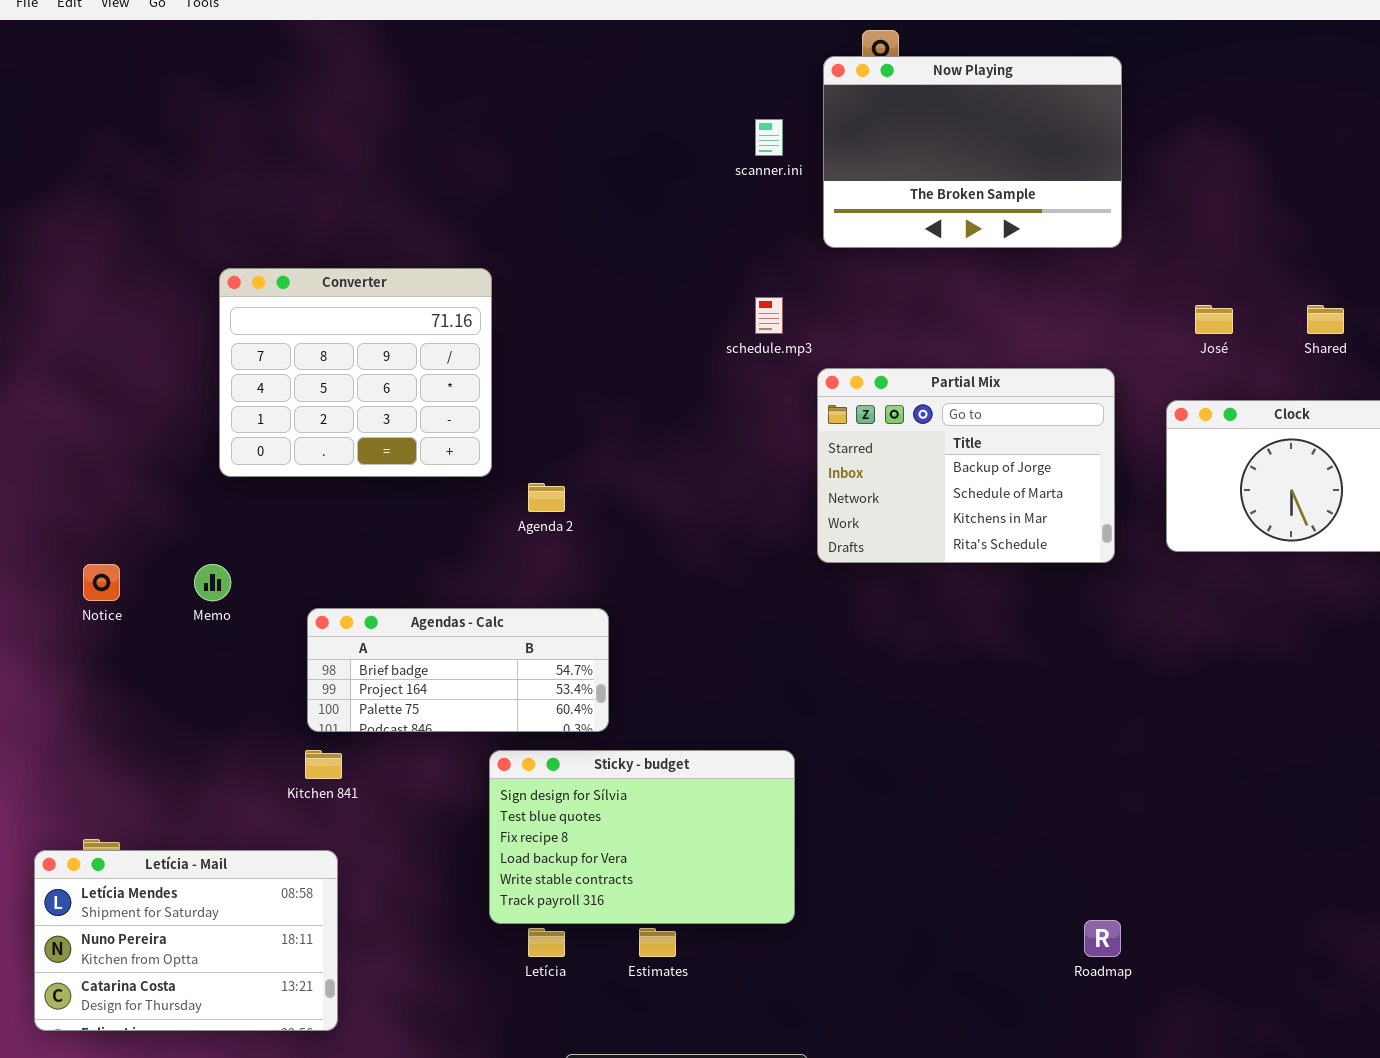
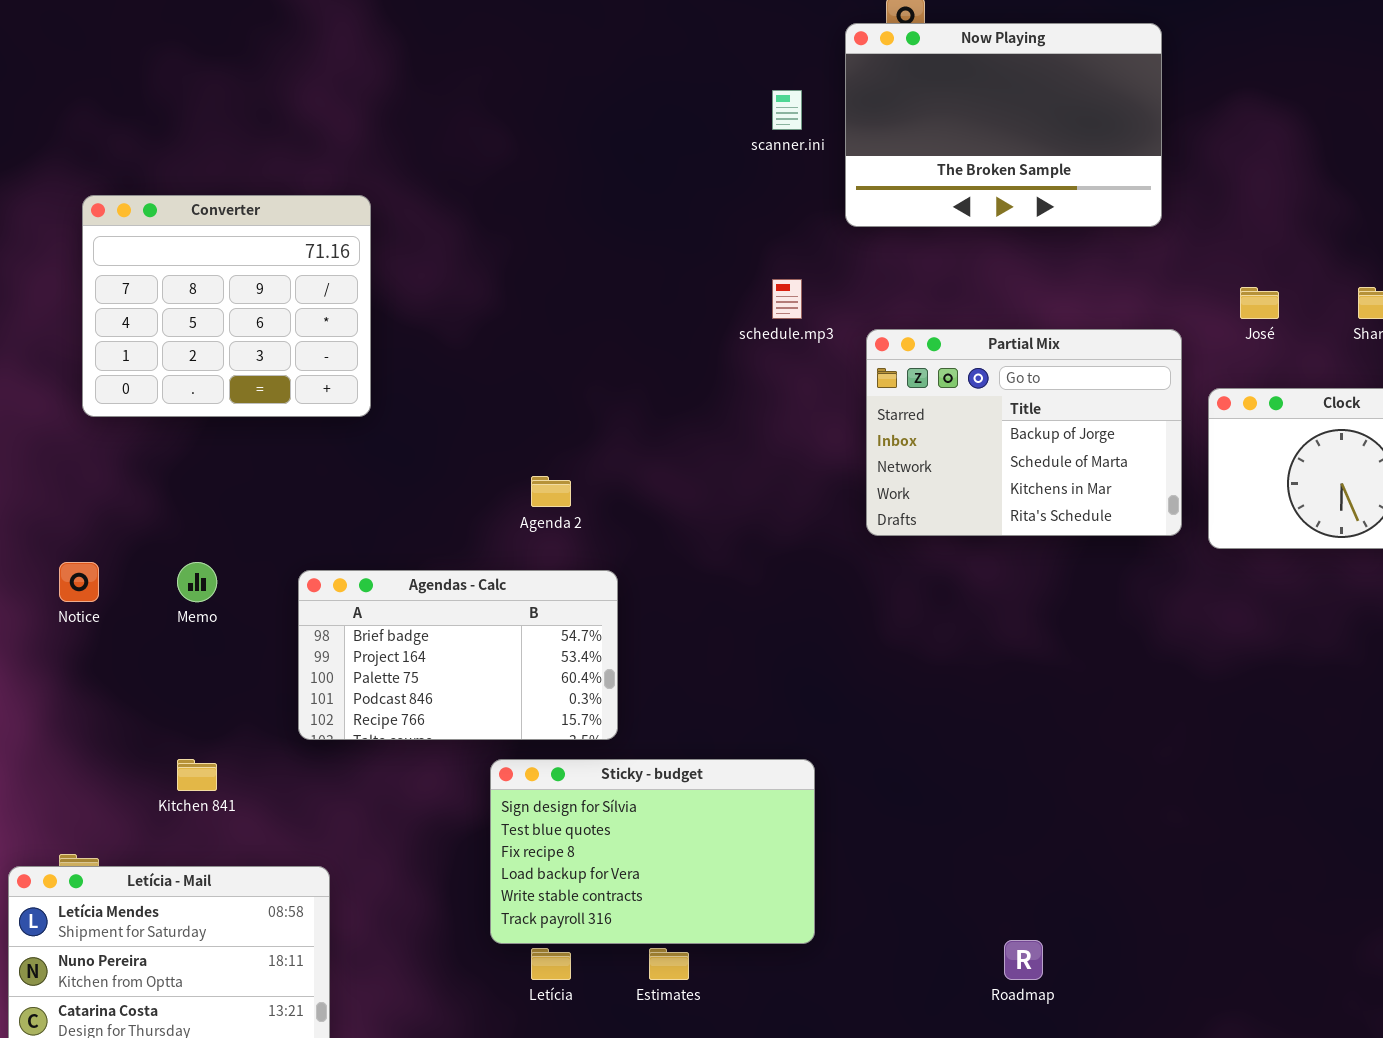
Converter: [219,268,492,477] -> [82,195,371,417], moved
Partial Mix: [817,368,1115,563] -> [866,329,1182,536], moved
Agendas - Calc: [307,608,609,732] -> [298,570,618,740], resized
Kitchen 841: [305,750,342,779] -> [177,759,217,791], moved
Roadmap: [1084,920,1121,957] -> [1004,940,1043,980], moved

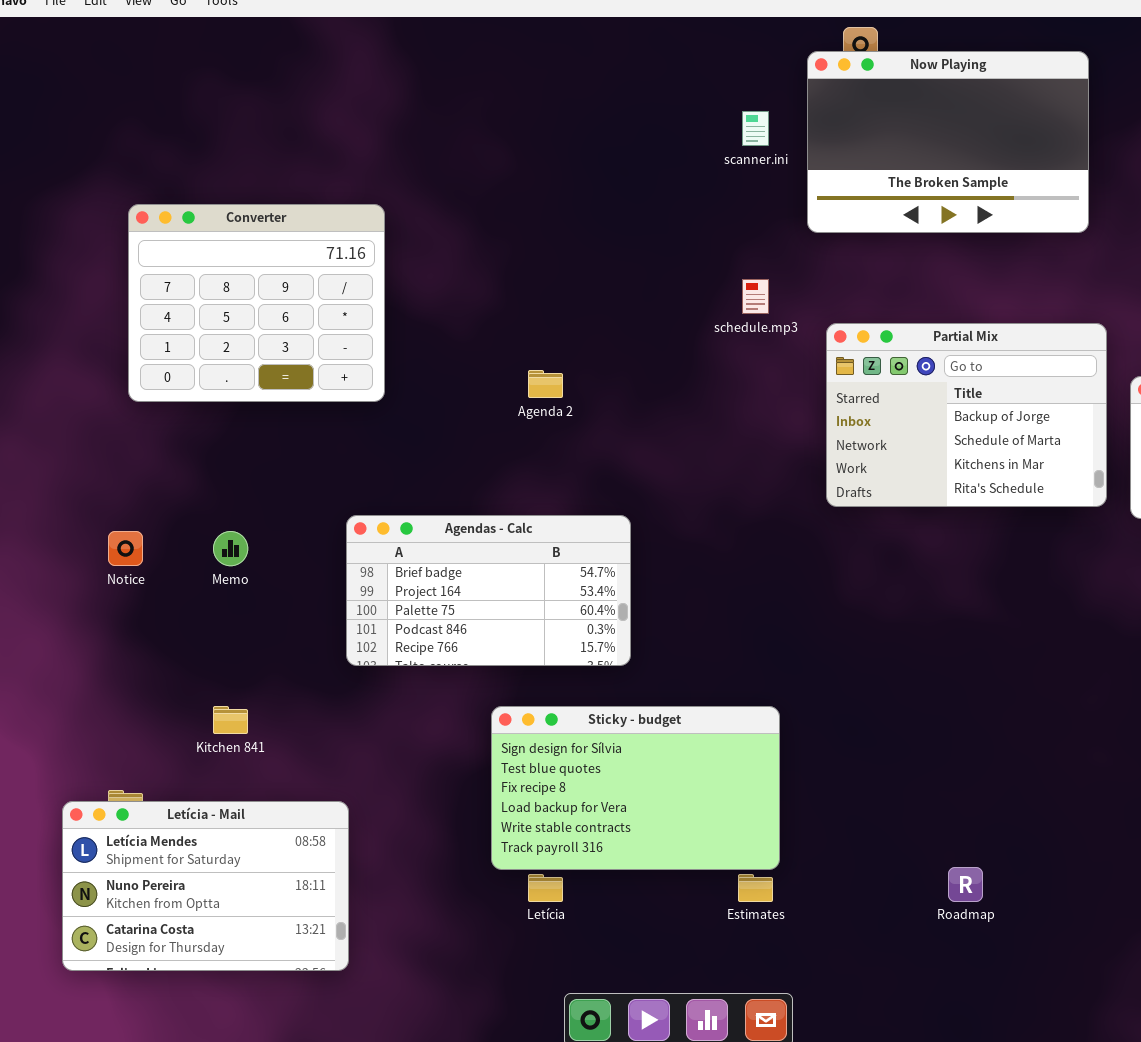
Agenda 2: [531,476,571,507] -> [528,370,563,398], moved
Agendas - Calc: [298,570,618,740] -> [346,515,631,666], moved
Estimates: [649,948,689,980] -> [738,874,773,902], moved

